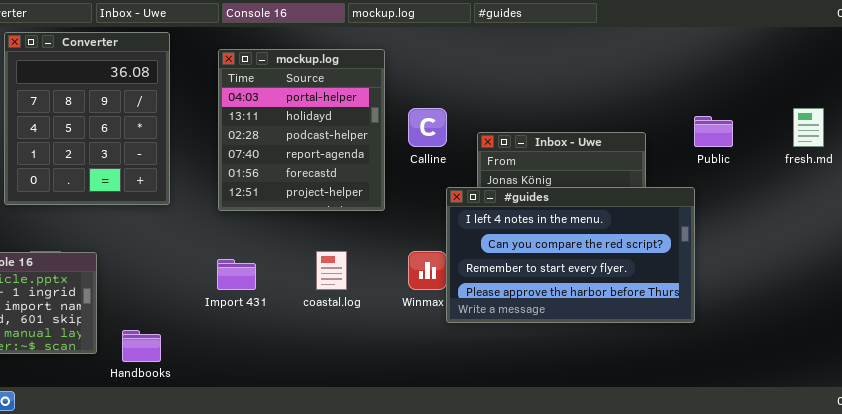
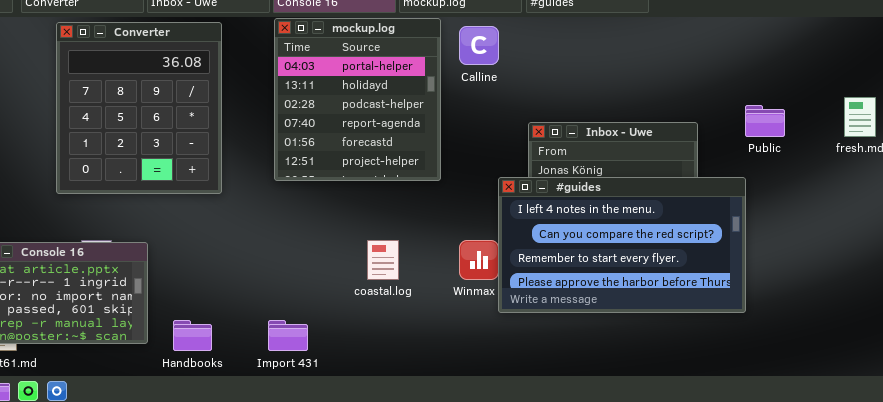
mockup.log: [218,49,385,211] -> [274,18,441,181], moved
Calline: [408,108,447,147] -> [459,26,499,65], moved
Import 431: [217,259,256,290] -> [268,320,308,351], moved

